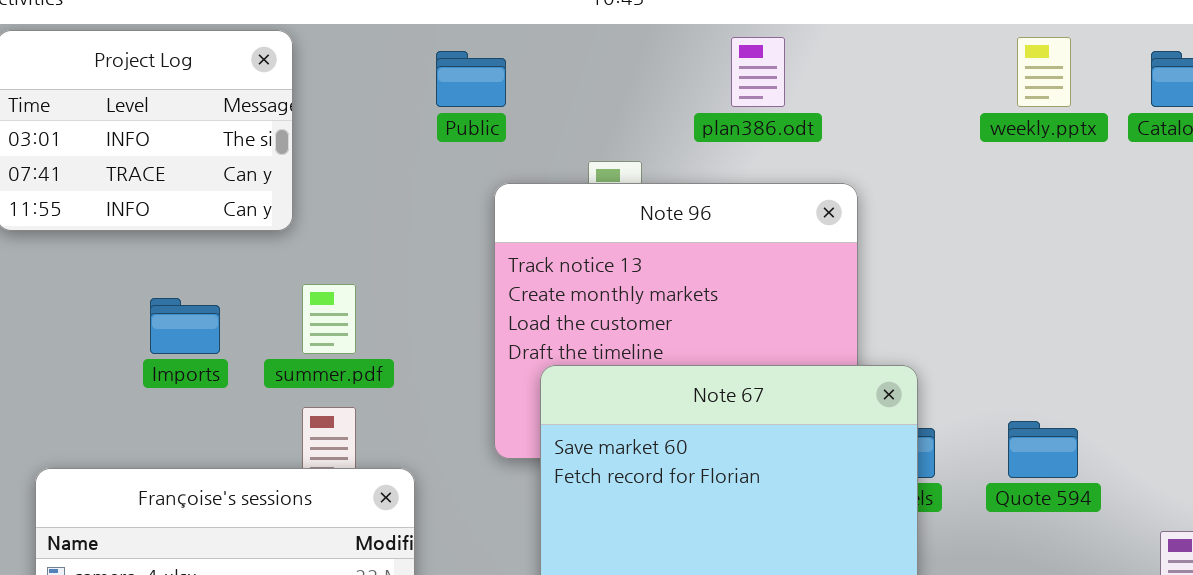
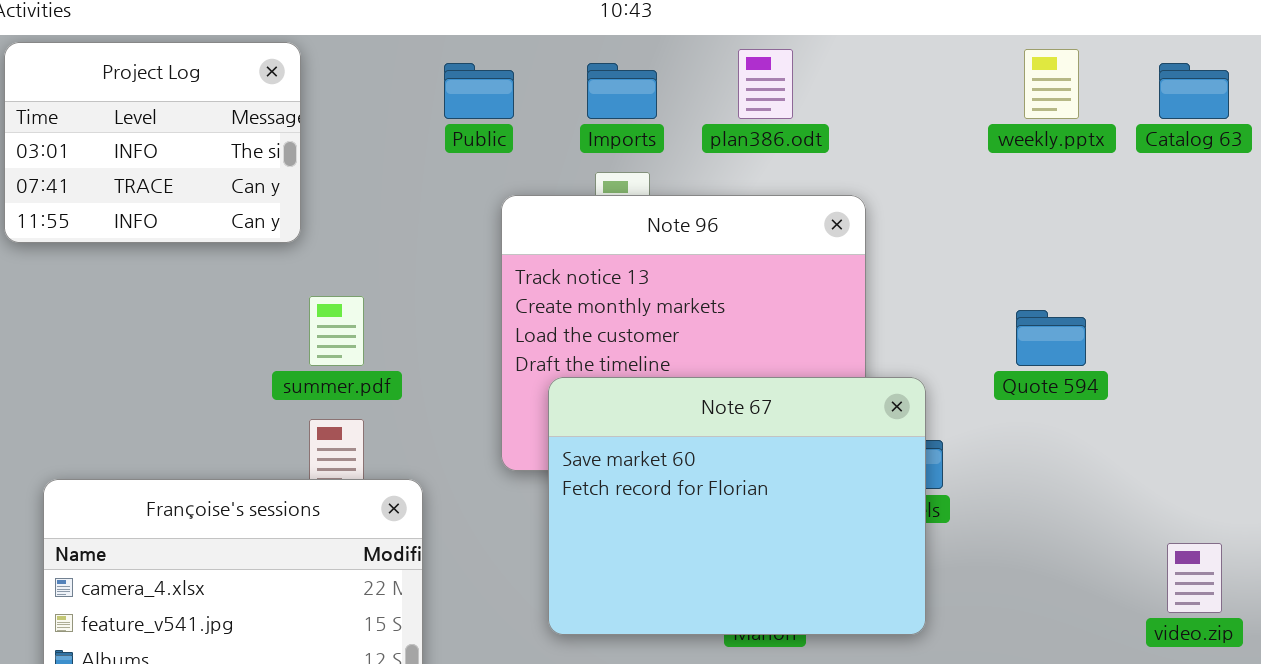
Imports: [150,298,220,354] -> [587,63,657,119], moved
Quote 594: [1008,421,1078,478] -> [1016,310,1086,366], moved

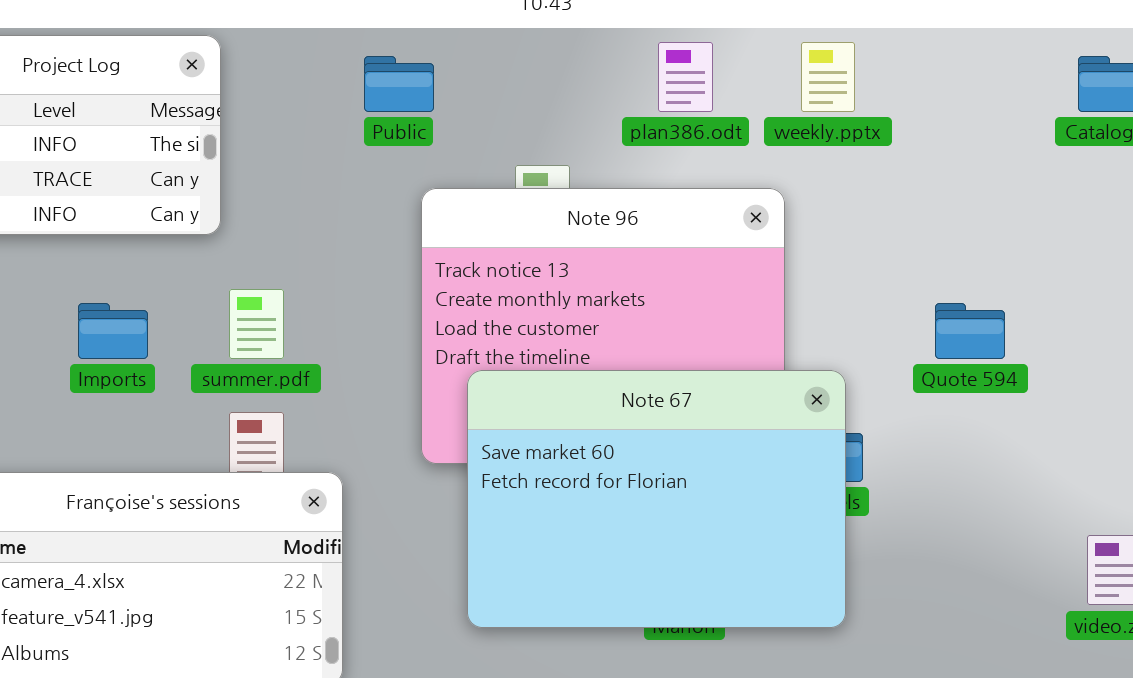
weekly.pptx: [1024,49,1079,119] -> [801,42,855,112], moved
Imports: [587,63,657,119] -> [78,303,148,359], moved

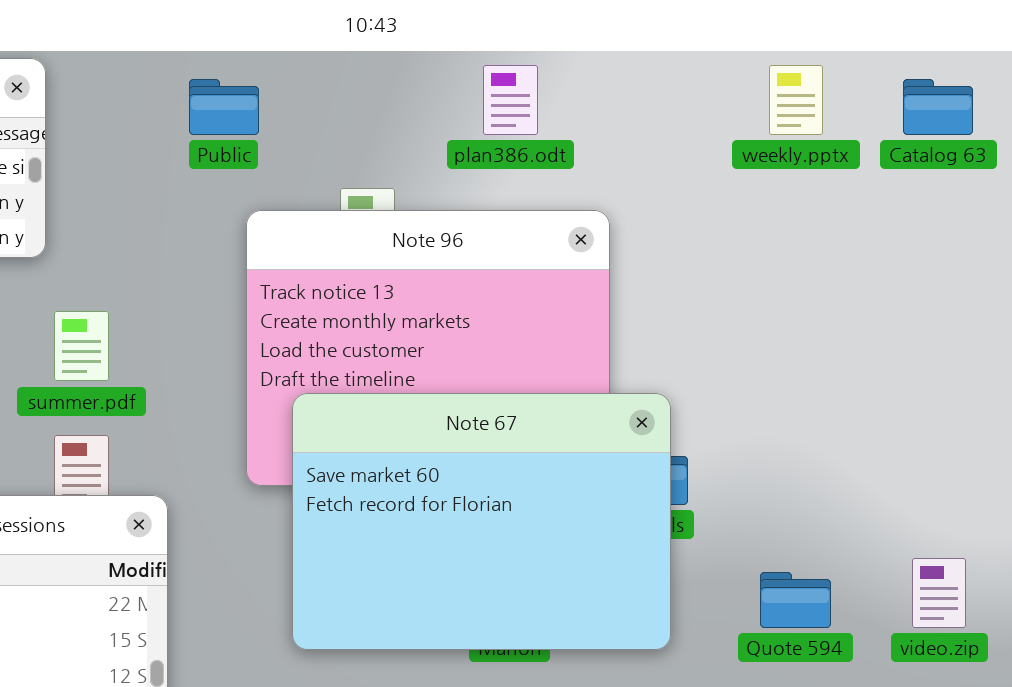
weekly.pptx: [801,42,855,112] -> [769,65,823,135], moved
Quote 594: [935,303,1005,359] -> [760,572,831,628], moved

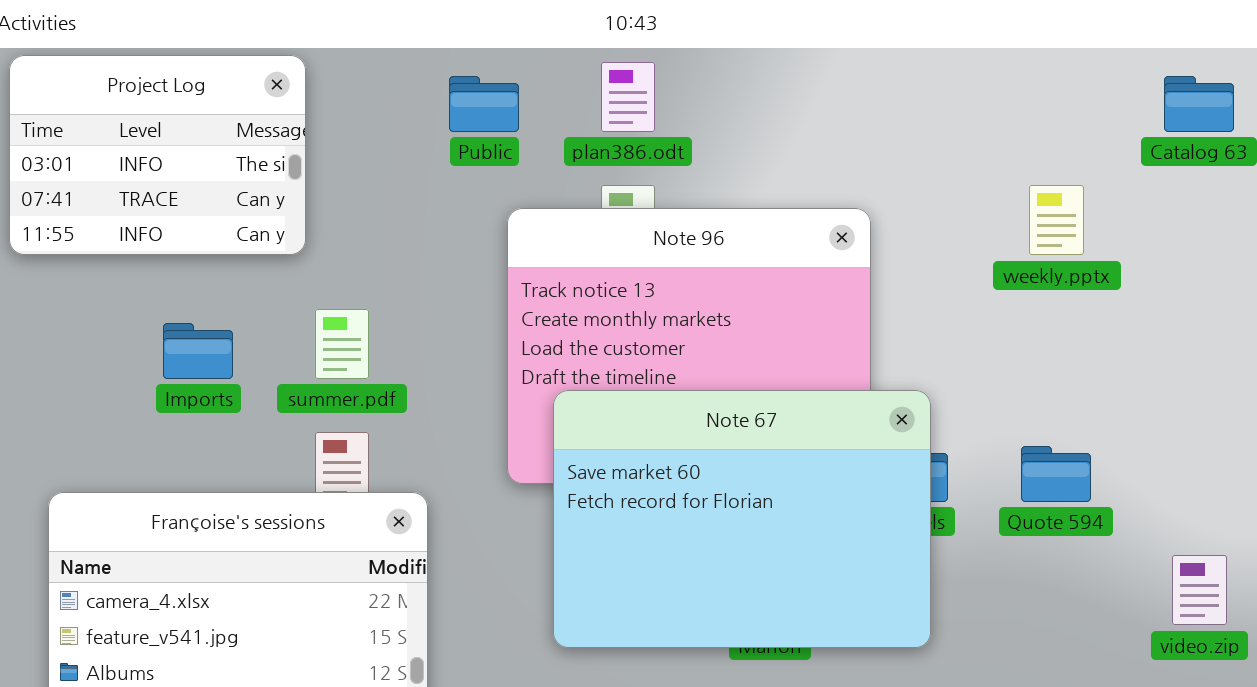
plan386.odt: [483,65,538,135] -> [601,62,655,132], moved
weekly.pptx: [769,65,823,135] -> [1029,185,1084,255], moved
Quote 594: [760,572,831,628] -> [1021,446,1091,502], moved

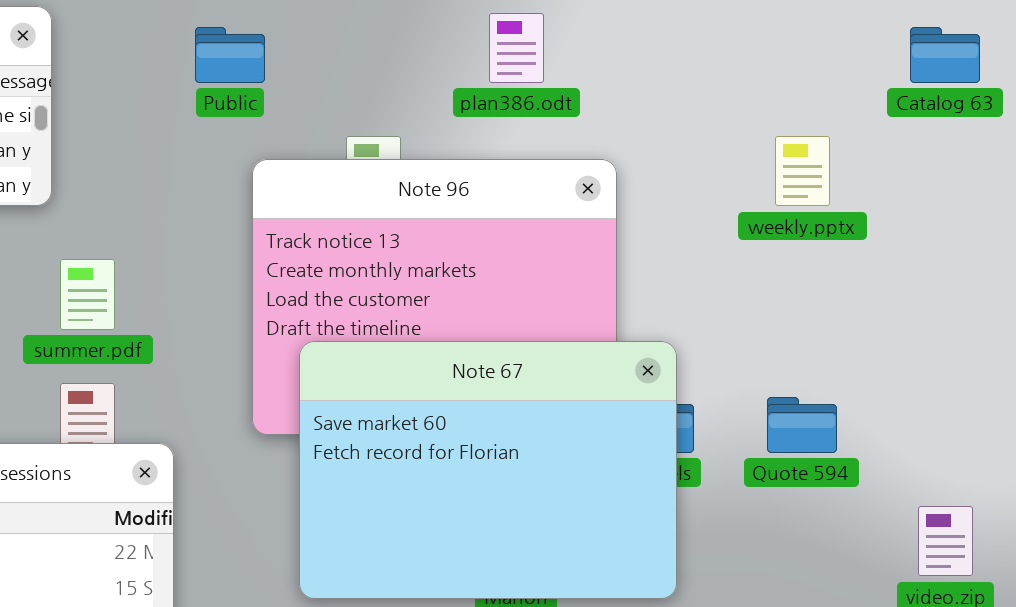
plan386.odt: [601,62,655,132] -> [489,13,544,83], moved

